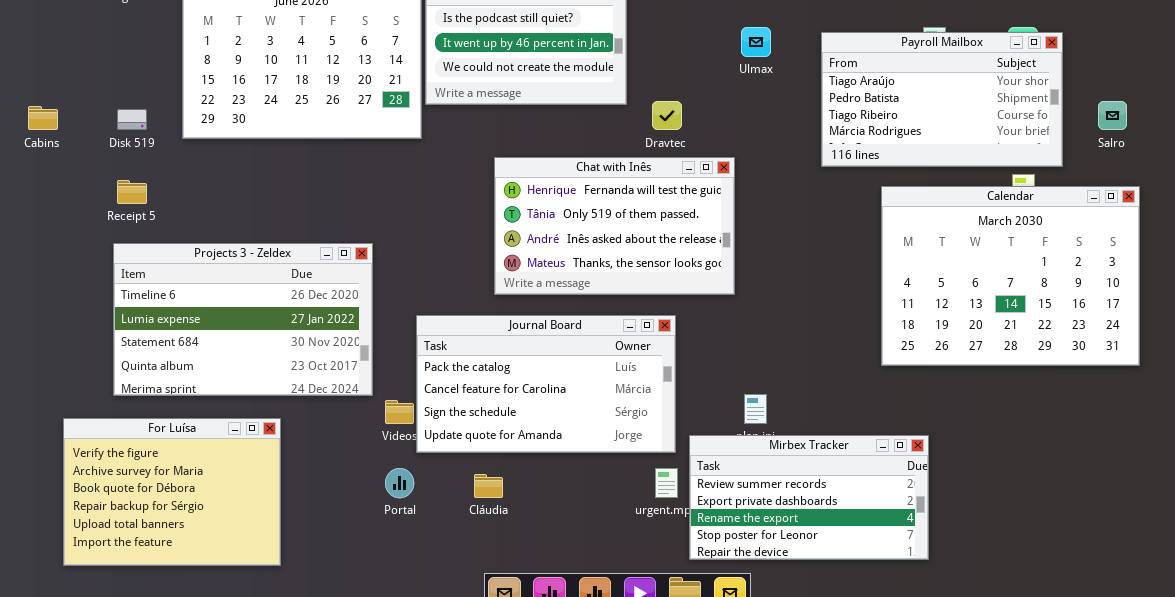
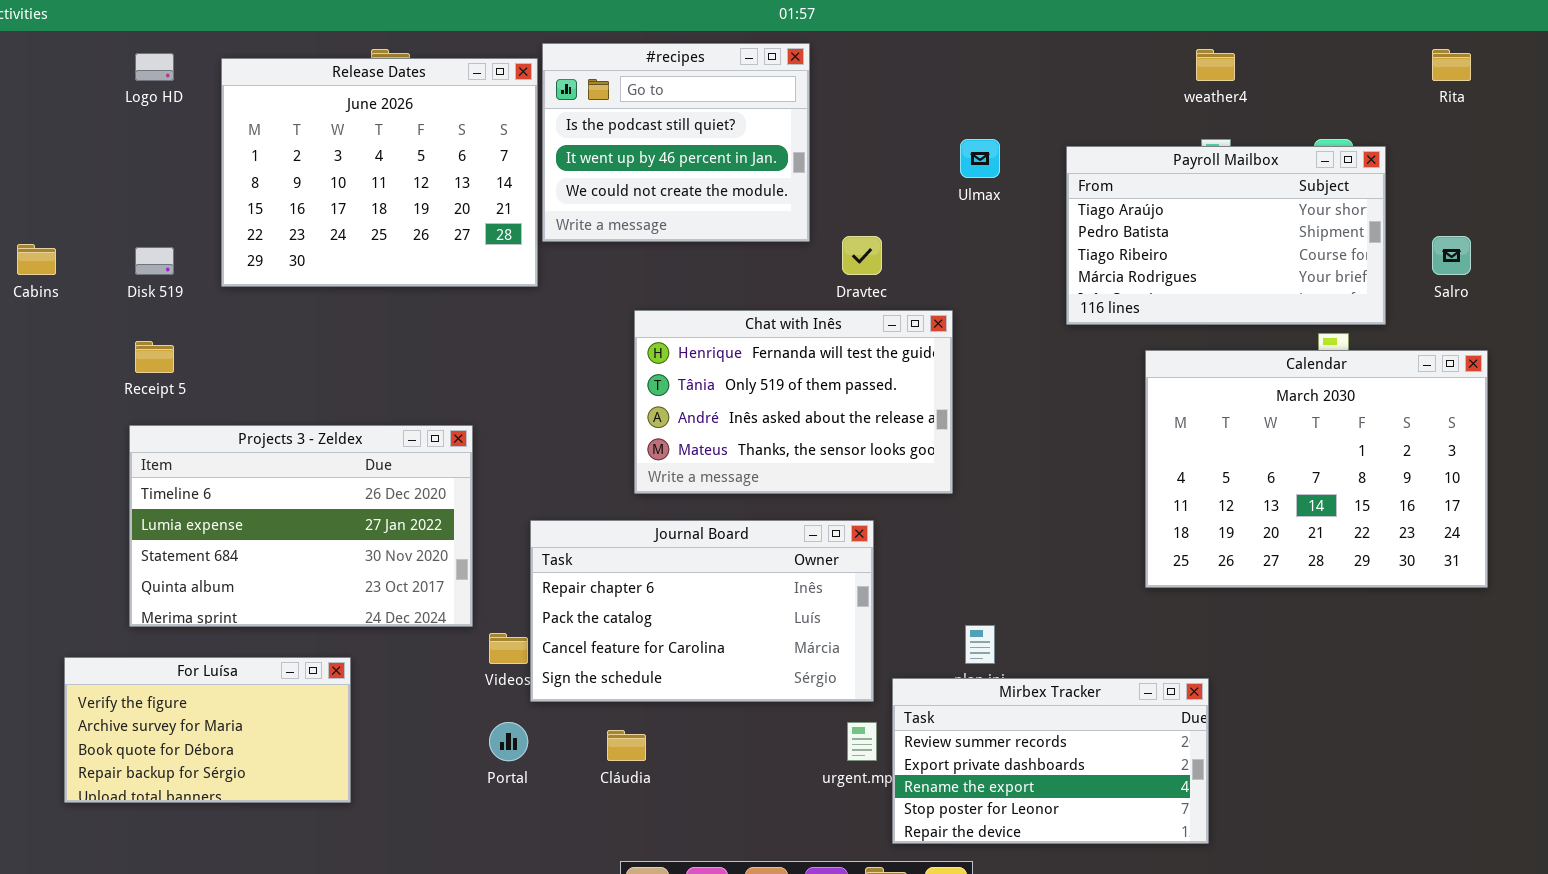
Journal Board: [416,315,676,453] -> [530,520,874,702], scrolled up 1 row
For Luísa: [63,418,281,566] -> [64,657,351,803], resized

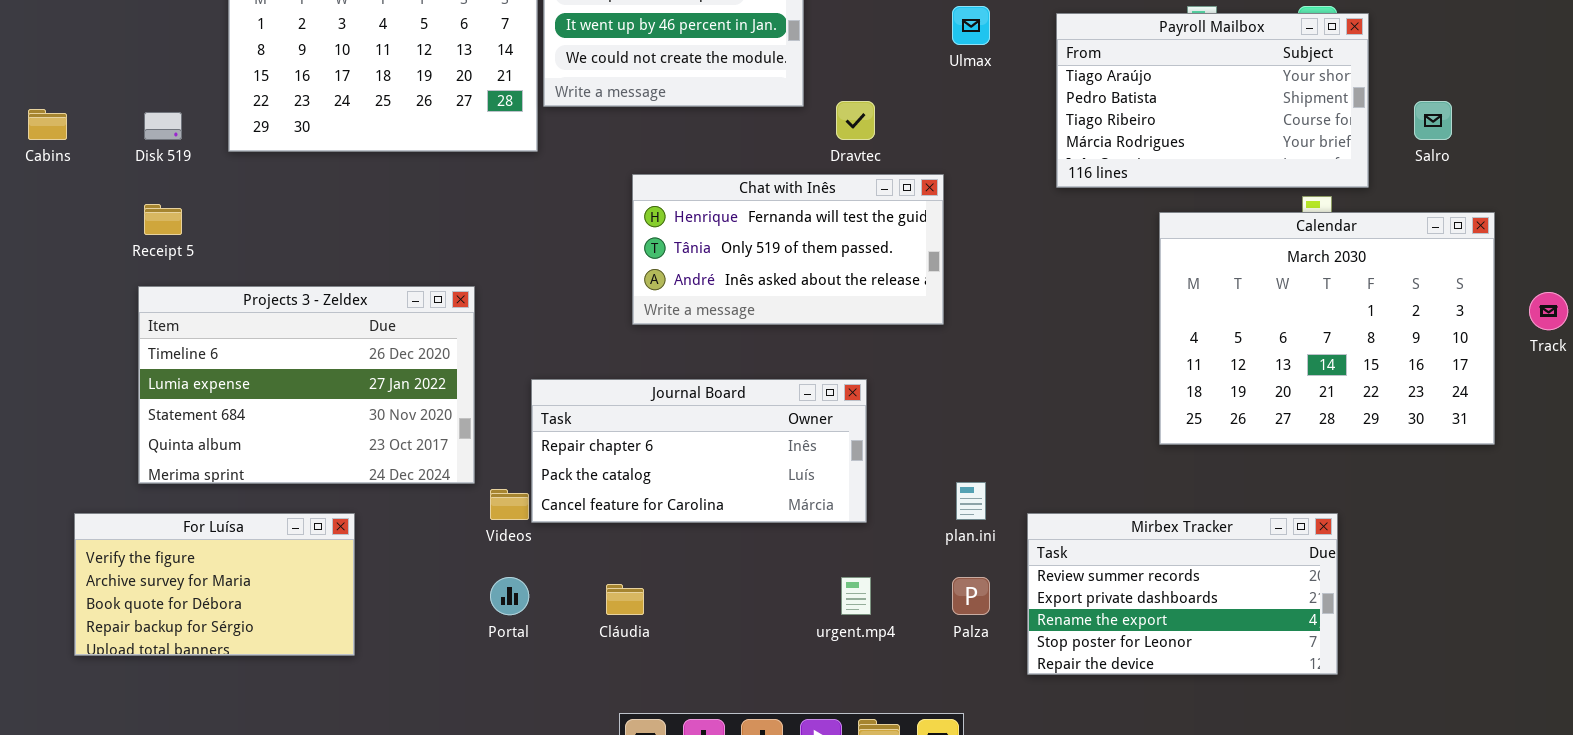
Chat with Inês: [634,310,953,494] -> [632,174,944,325], resized
Calendar: [1145,350,1488,588] -> [1159,212,1495,445], moved
Journal Board: [530,520,874,702] -> [531,379,867,523], resized
Mirbex Tracker: [892,678,1209,844] -> [1027,513,1338,675], moved

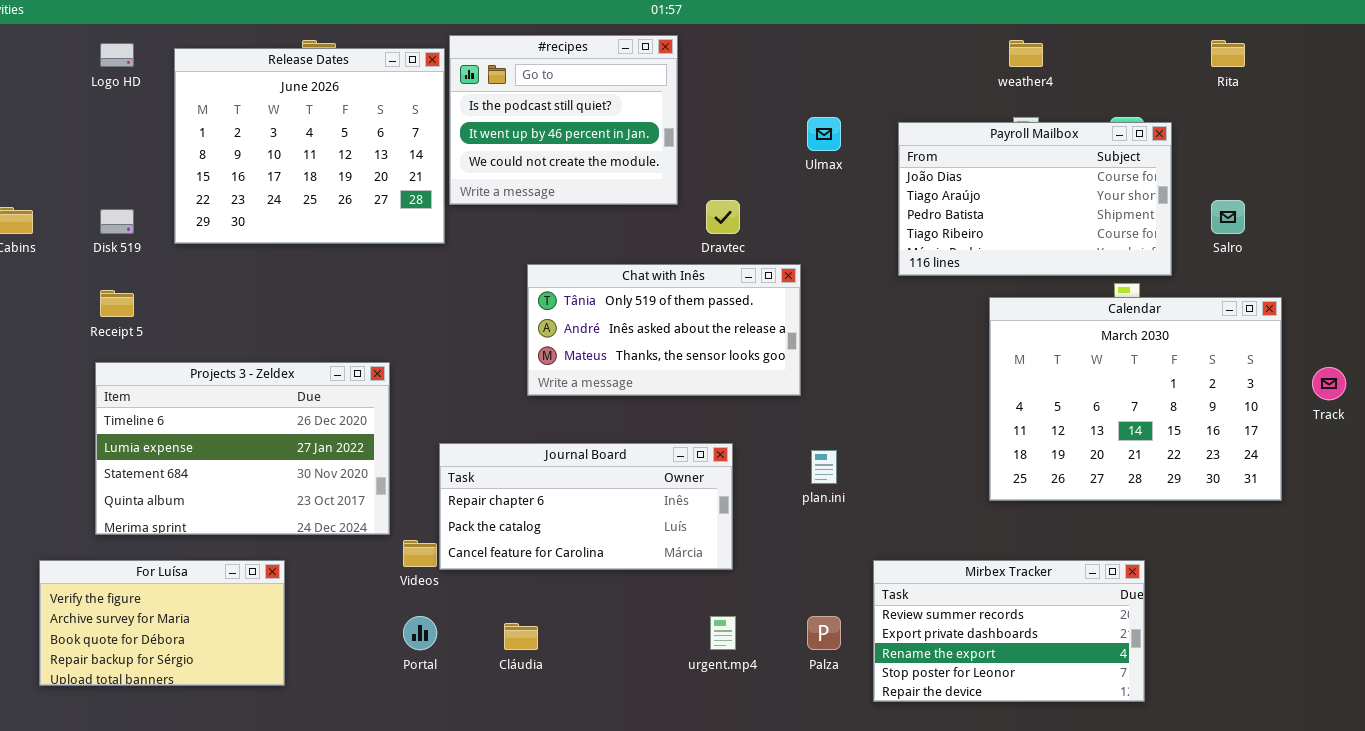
Payroll Mailbox: [1056,13,1369,188] -> [898,122,1172,276], scrolled up 1 row
Chat with Inês: [632,174,944,325] -> [527,264,801,396], scrolled down 1 row
plan.ini: [956,482,986,520] -> [811,450,837,484], moved

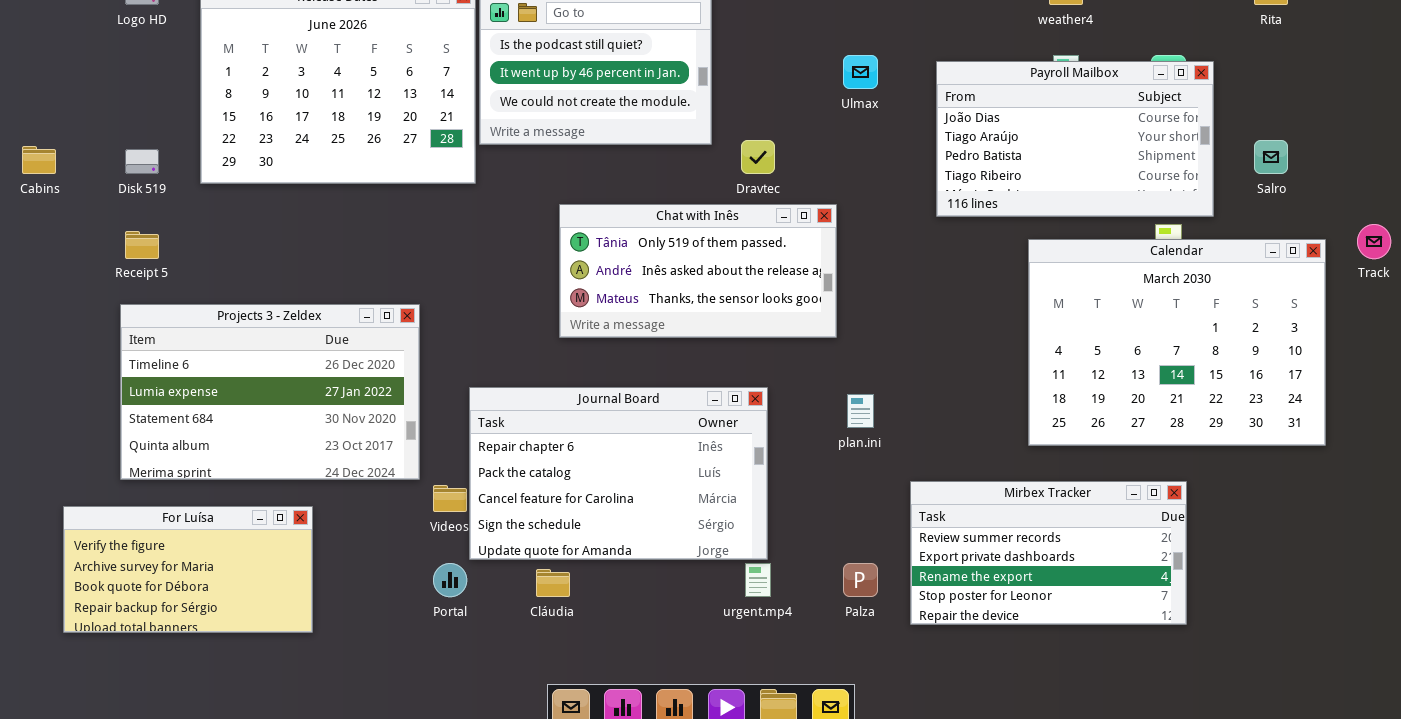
Track: [1312,367,1346,400] -> [1357,224,1391,259], moved
Journal Board: [439,443,733,570] -> [469,387,768,560], resized
Mirbex Tracker: [873,560,1145,702] -> [910,481,1187,625], moved

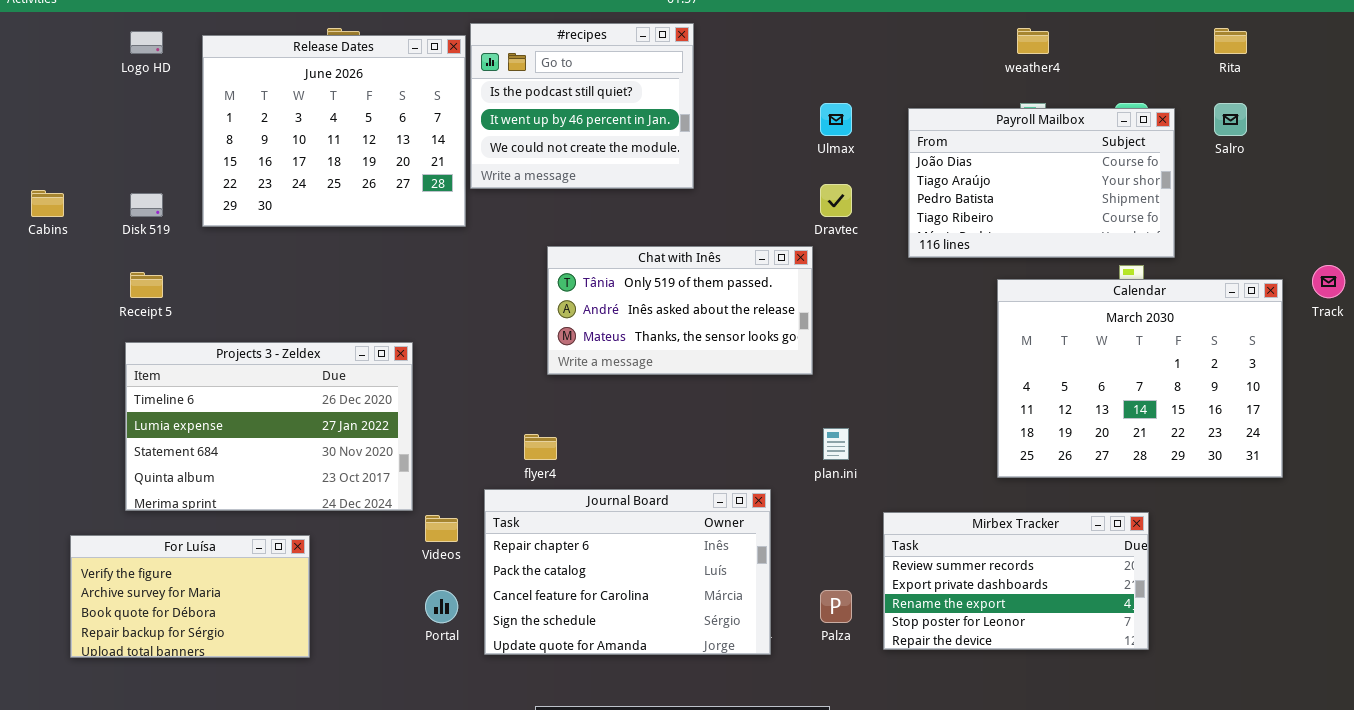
Dravtec: [741,140,775,174] -> [820,184,852,217], moved
Salro: [1254,140,1288,174] -> [1214,103,1247,136], moved
Journal Board: [469,387,768,560] -> [484,489,771,655], moved

